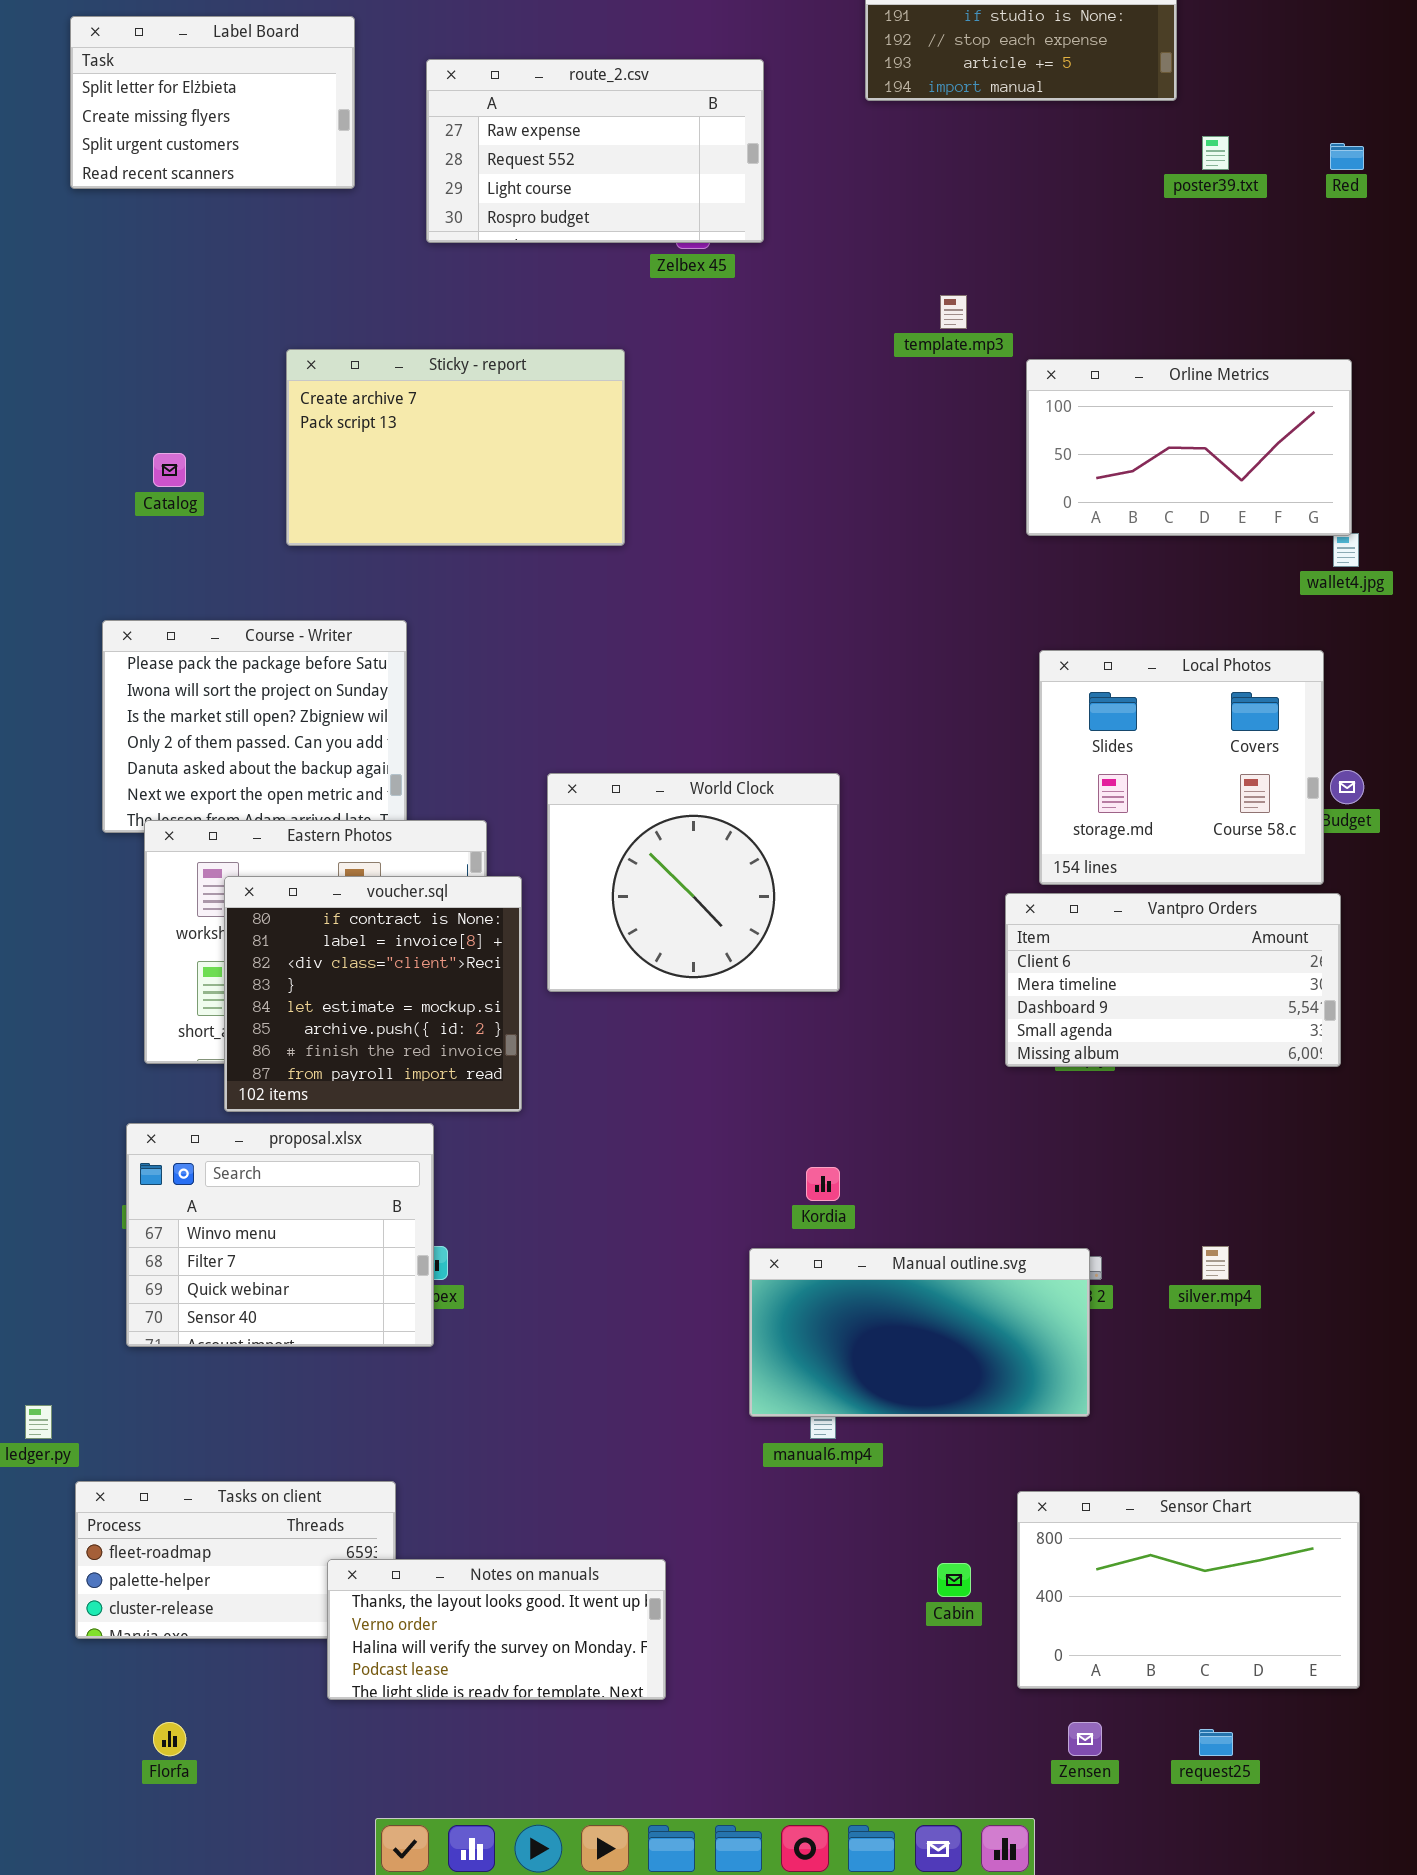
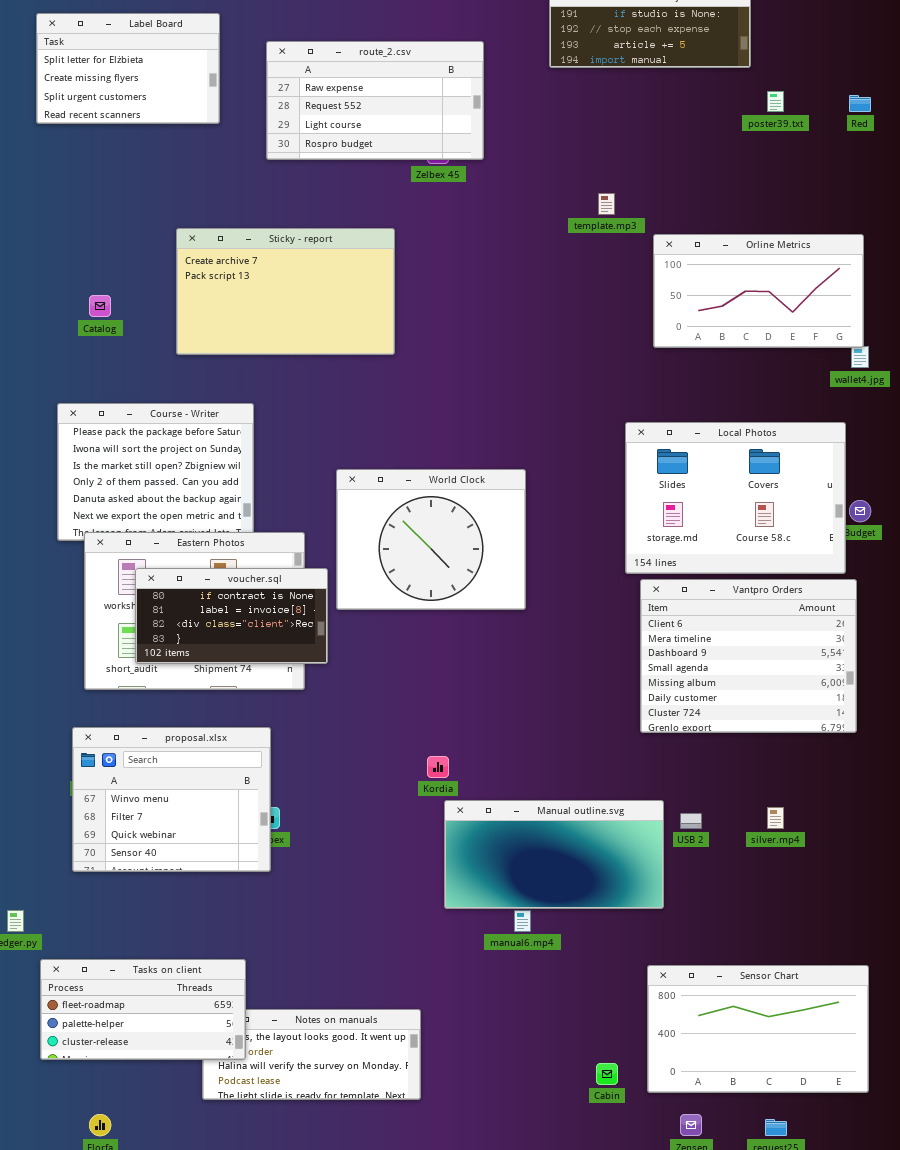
Local Photos: [1039,650,1324,885] -> [625,422,846,574], resized
World Clock: [547,773,840,992] -> [336,469,526,610], moved
voucher.sql: [224,876,522,1112] -> [135,568,328,664], resized
Vantpro Orders: [1005,893,1341,1067] -> [640,579,857,733], resized
Kordia: [806,1167,840,1201] -> [427,756,449,778], moved
Manual outline.svg: [749,1248,1090,1417] -> [444,800,664,909], moved
Tasks on client: [75,1481,396,1639] -> [40,959,246,1060], raised
Cabin: [937,1563,971,1597] -> [596,1063,618,1085], moved

